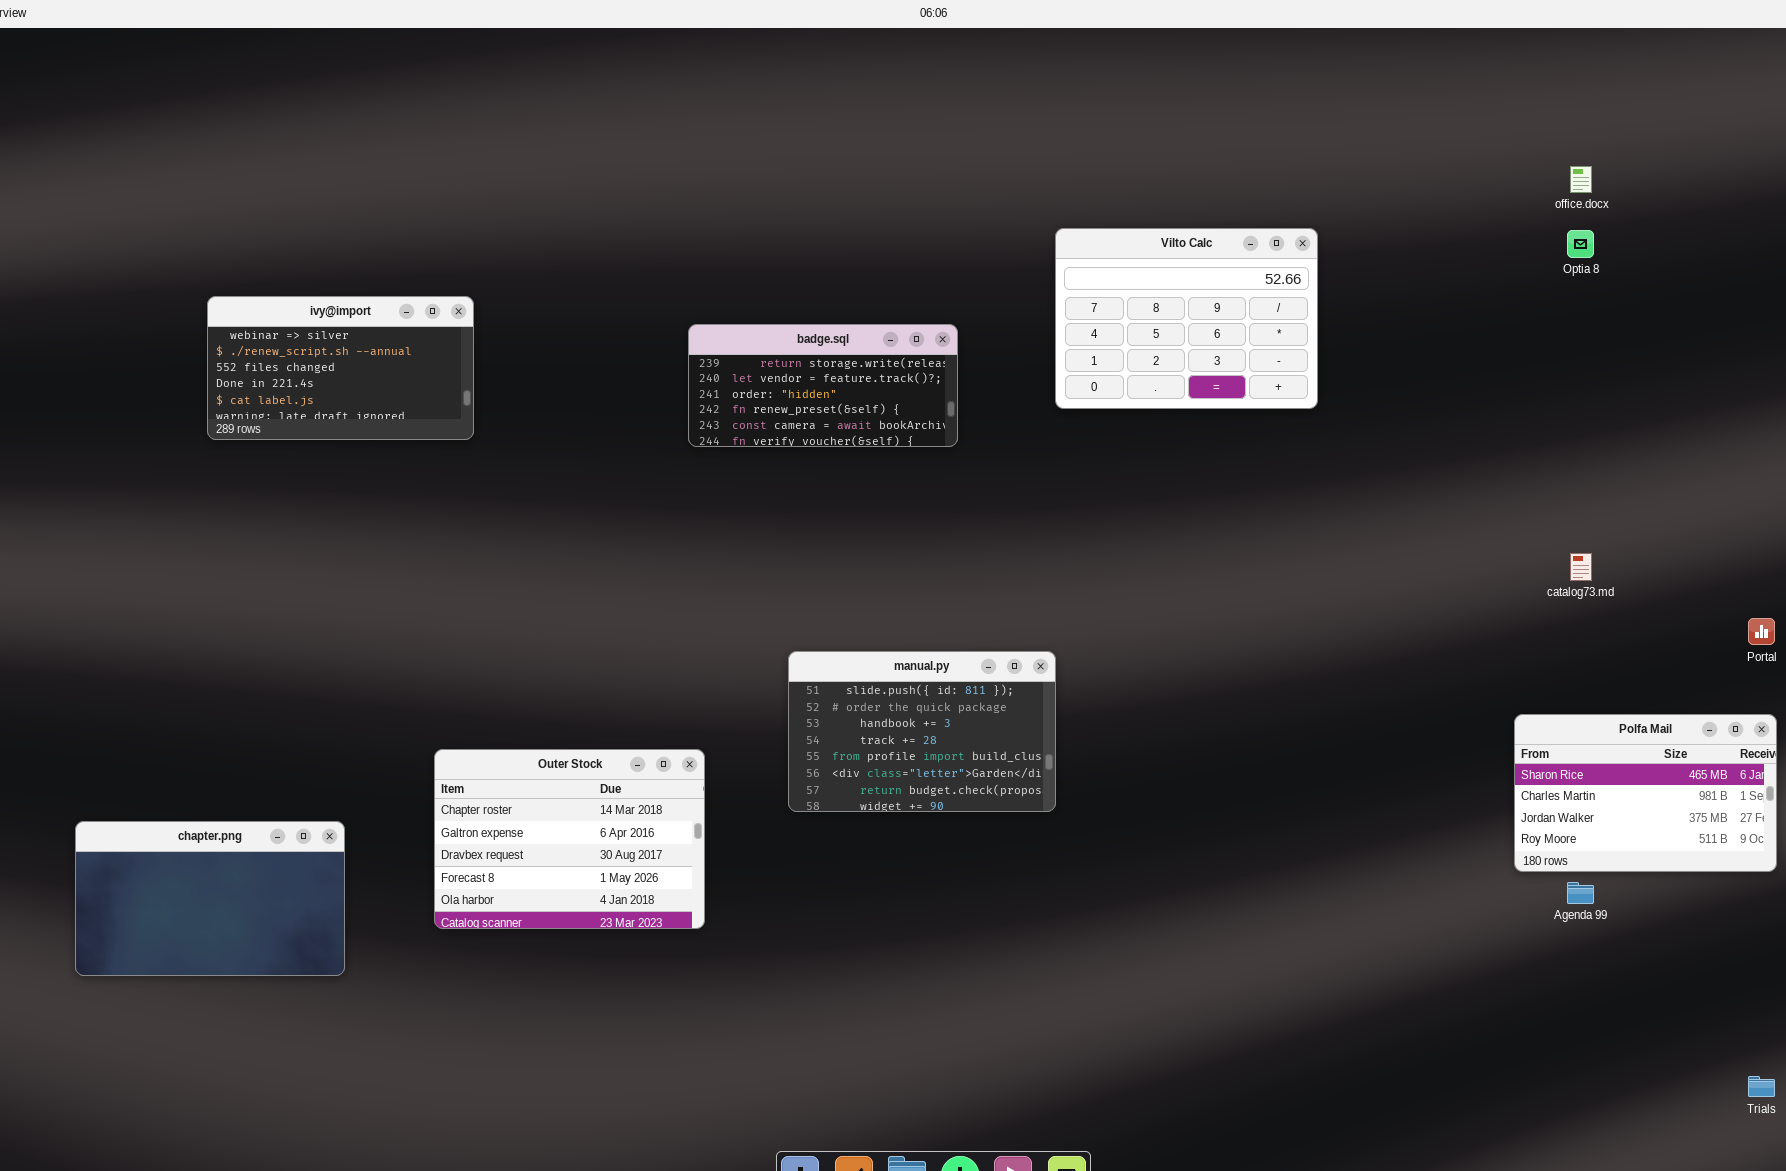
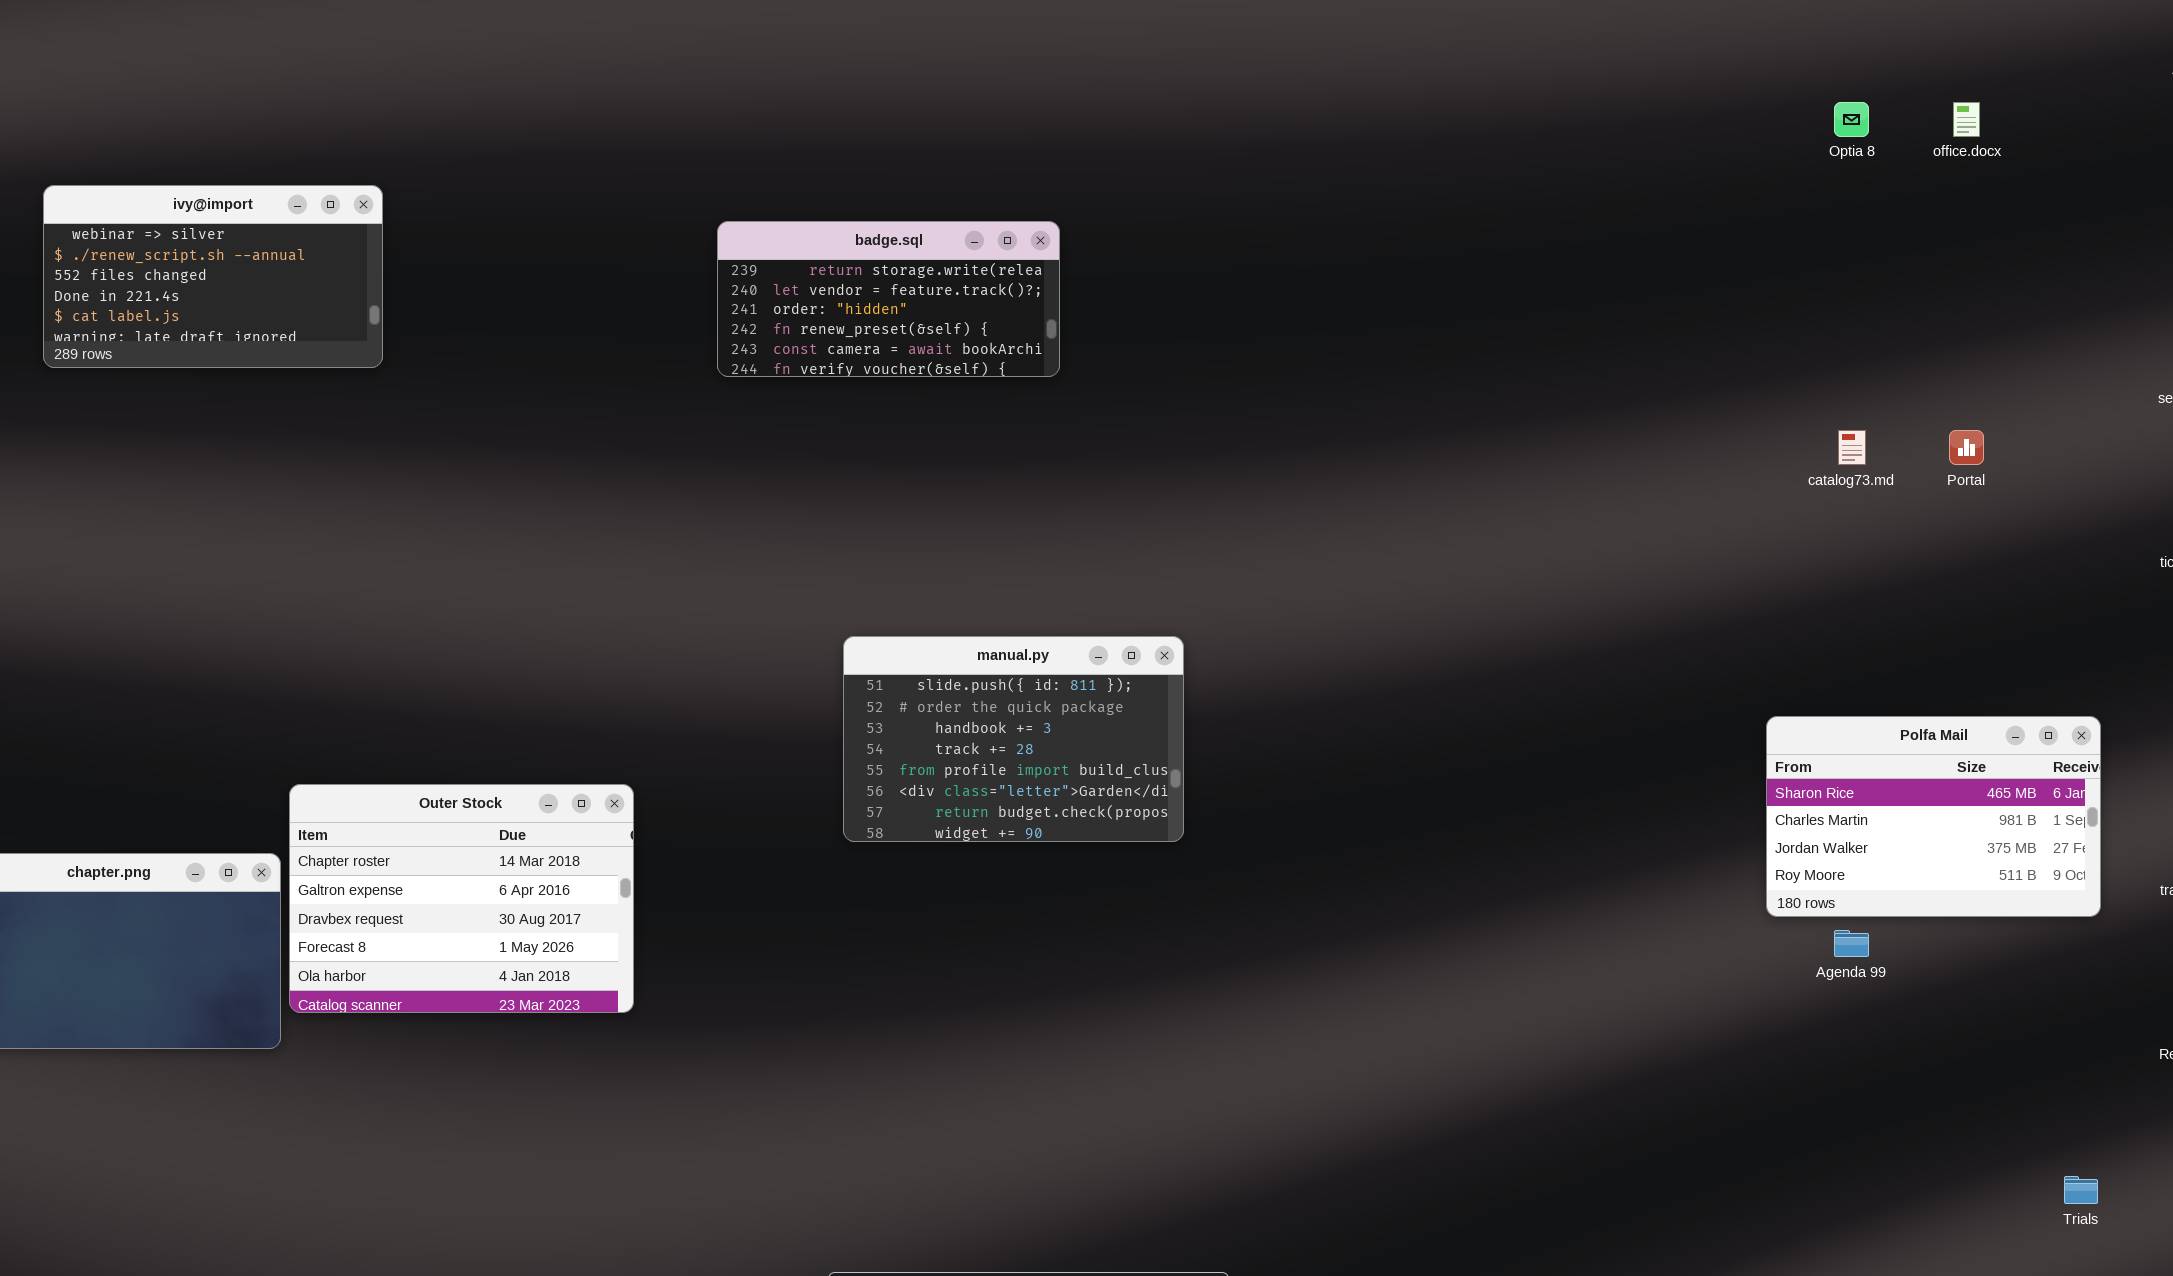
office.docx: [1570,166,1592,193] -> [1953,102,1980,137], moved
Vilto Calc: [1055,228,1318,409] -> none, closed
ivy@import: [207,296,474,440] -> [43,185,383,368], moved
catalog73.md: [1570,553,1592,581] -> [1838,430,1866,465], moved
Portal: [1748,618,1775,645] -> [1949,430,1984,465], moved
Outer Stock: [434,749,705,929] -> [289,784,634,1013], moved

